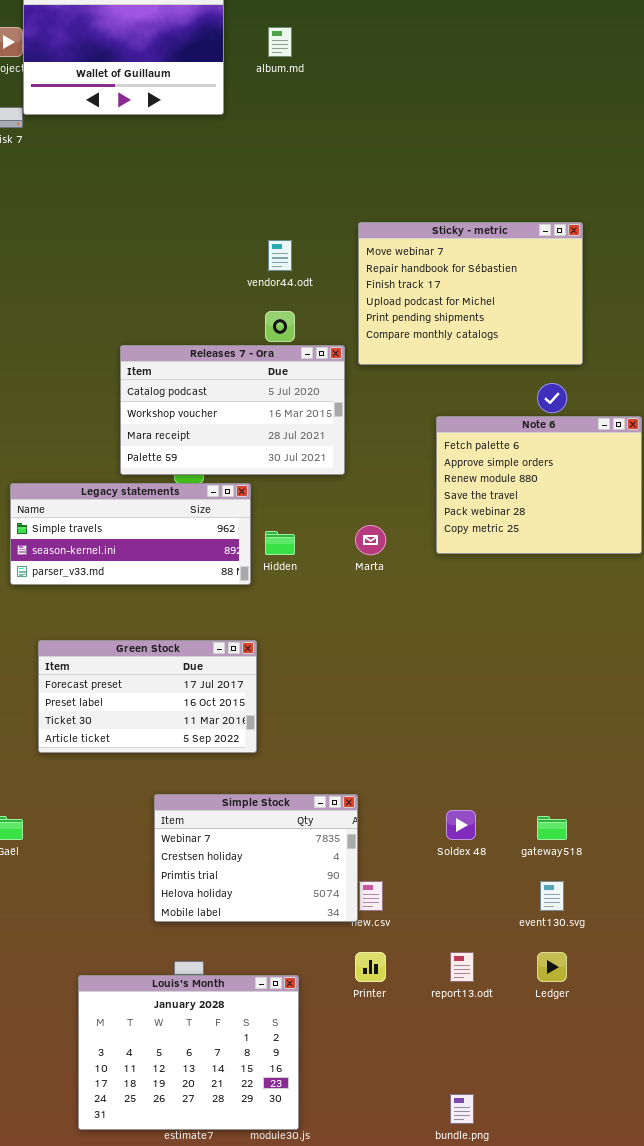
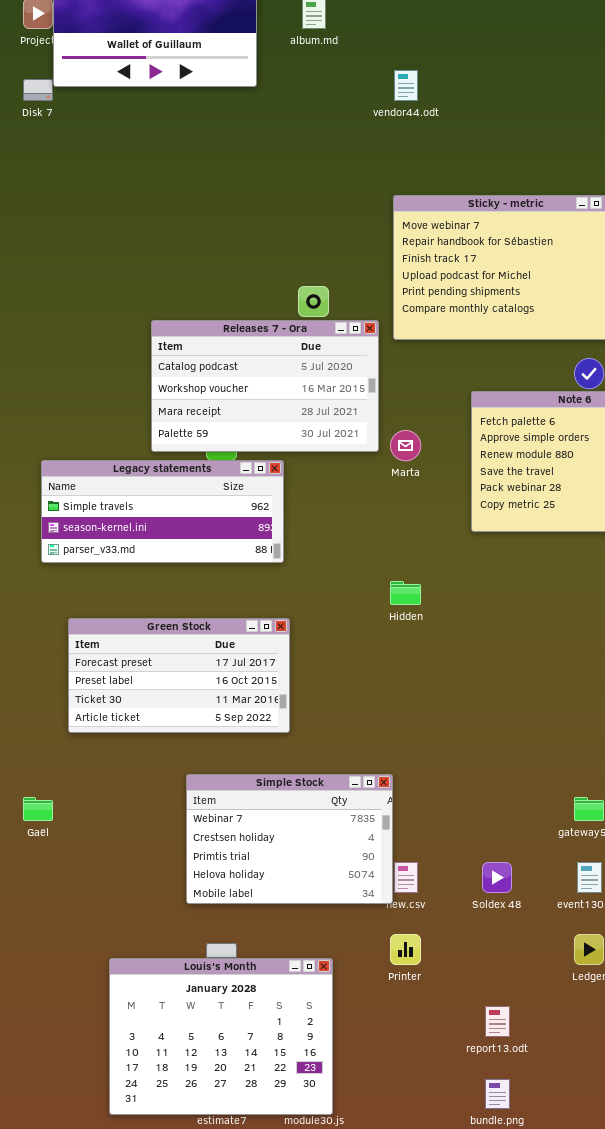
vendor44.odt: [268,240,292,271] -> [394,70,418,101], moved
Marta: [355,525,386,555] -> [390,430,421,461], moved
Hidden: [265,531,295,555] -> [390,581,421,605], moved
Soldex 48: [446,810,476,840] -> [482,862,512,893], moved
report13.odt: [450,952,474,982] -> [485,1006,510,1037], moved

